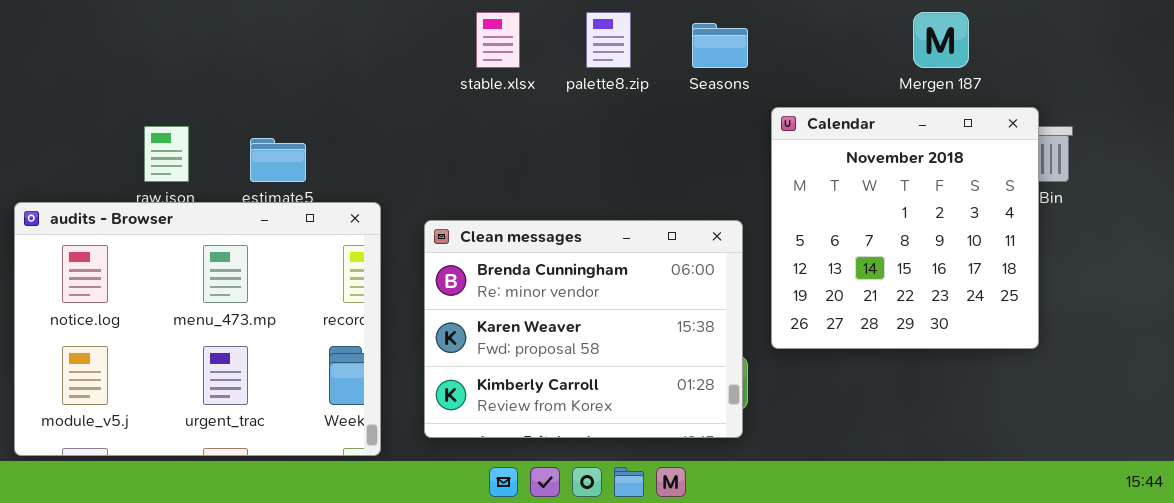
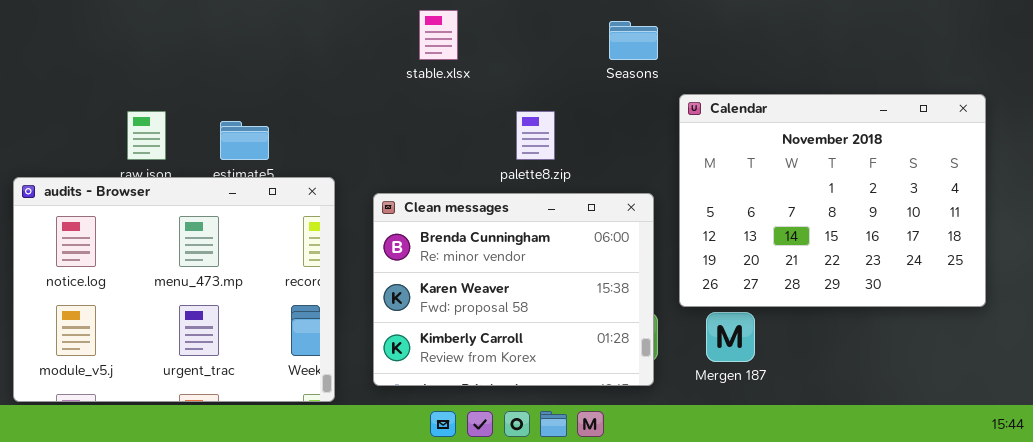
palette8.zip: [586,12,631,68] -> [516,111,555,160], moved
Mergen 187: [913,12,969,68] -> [706,312,755,362], moved
Calendar: [771,107,1039,349] -> [679,94,986,307], resized

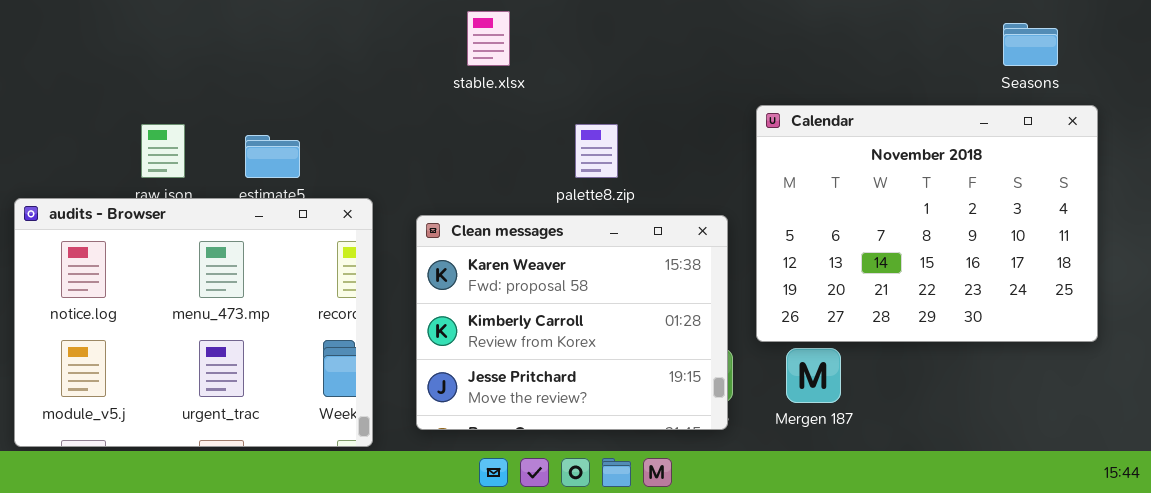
Seasons: [609,21,658,60] -> [1003,23,1058,66], moved
Clean messages: [373,193,654,386] -> [416,215,728,430], scrolled down 1 row

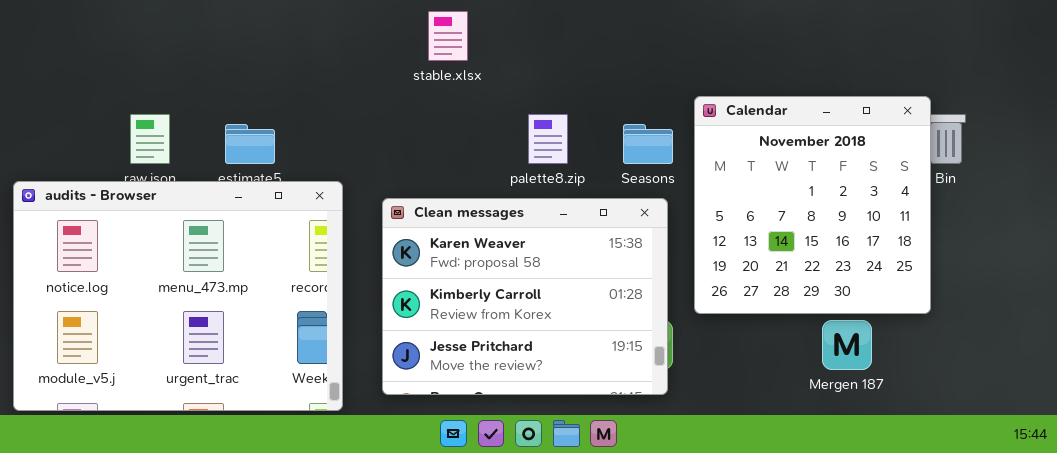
Seasons: [1003,23,1058,66] -> [623,124,673,164], moved
Calendar: [756,105,1098,342] -> [694,96,931,314], resized
Mergen 187: [786,348,841,403] -> [822,320,872,370], moved

